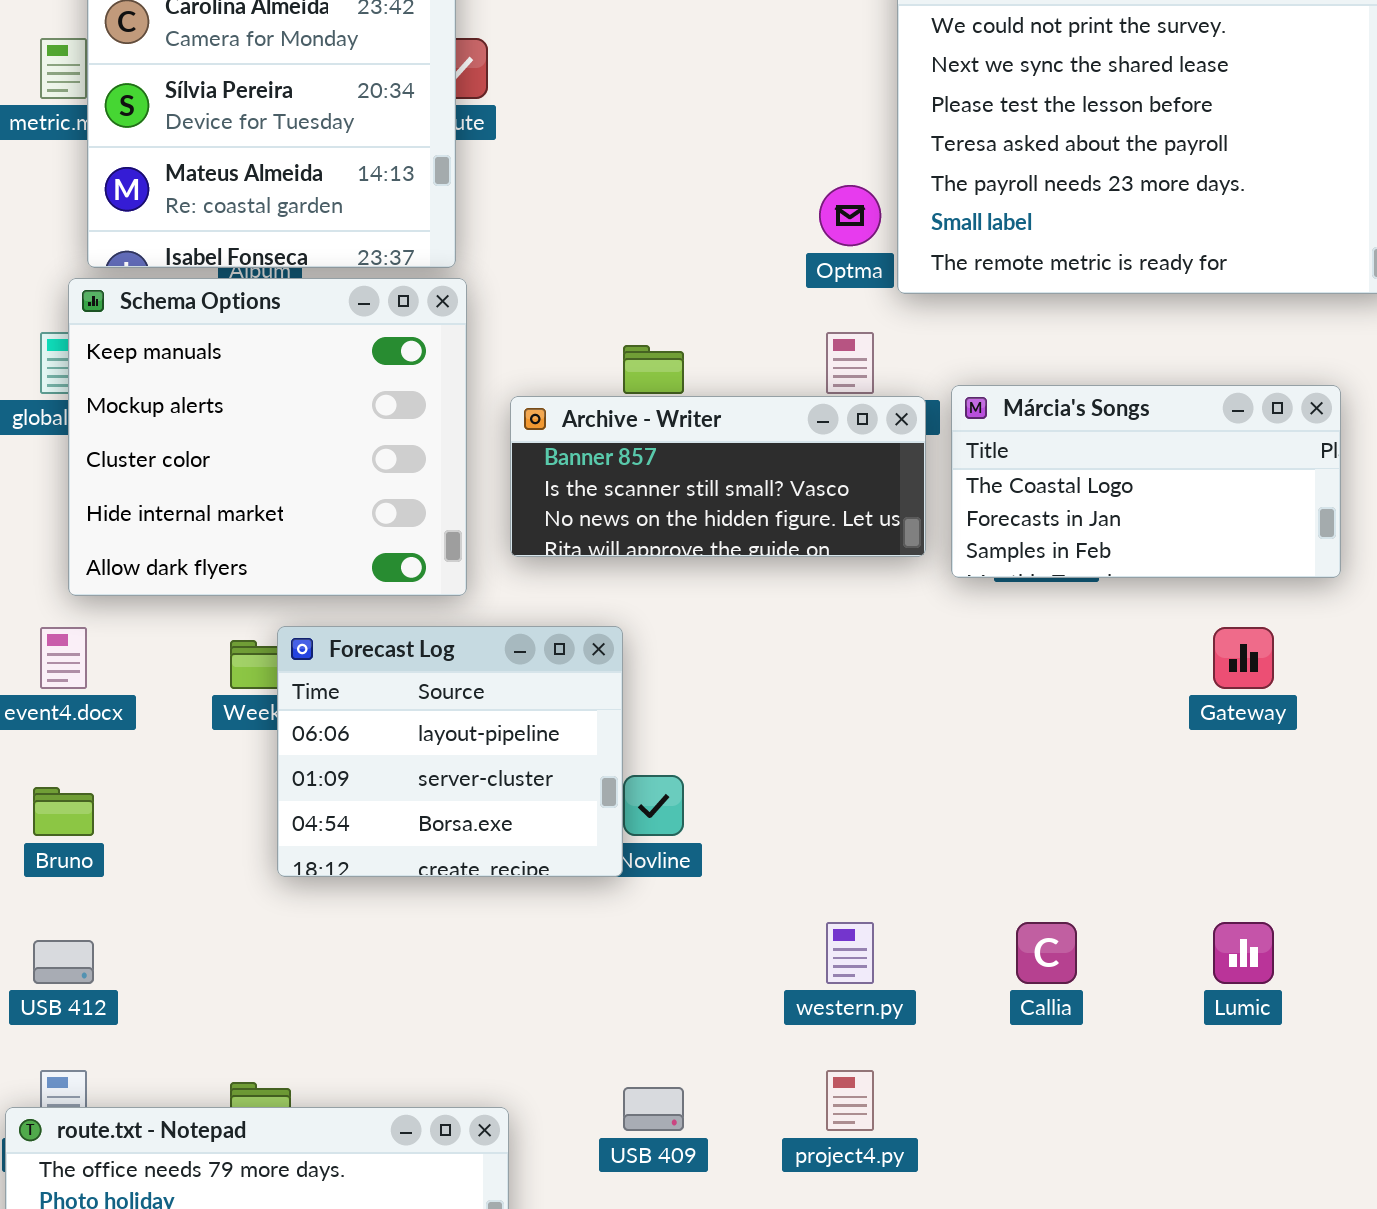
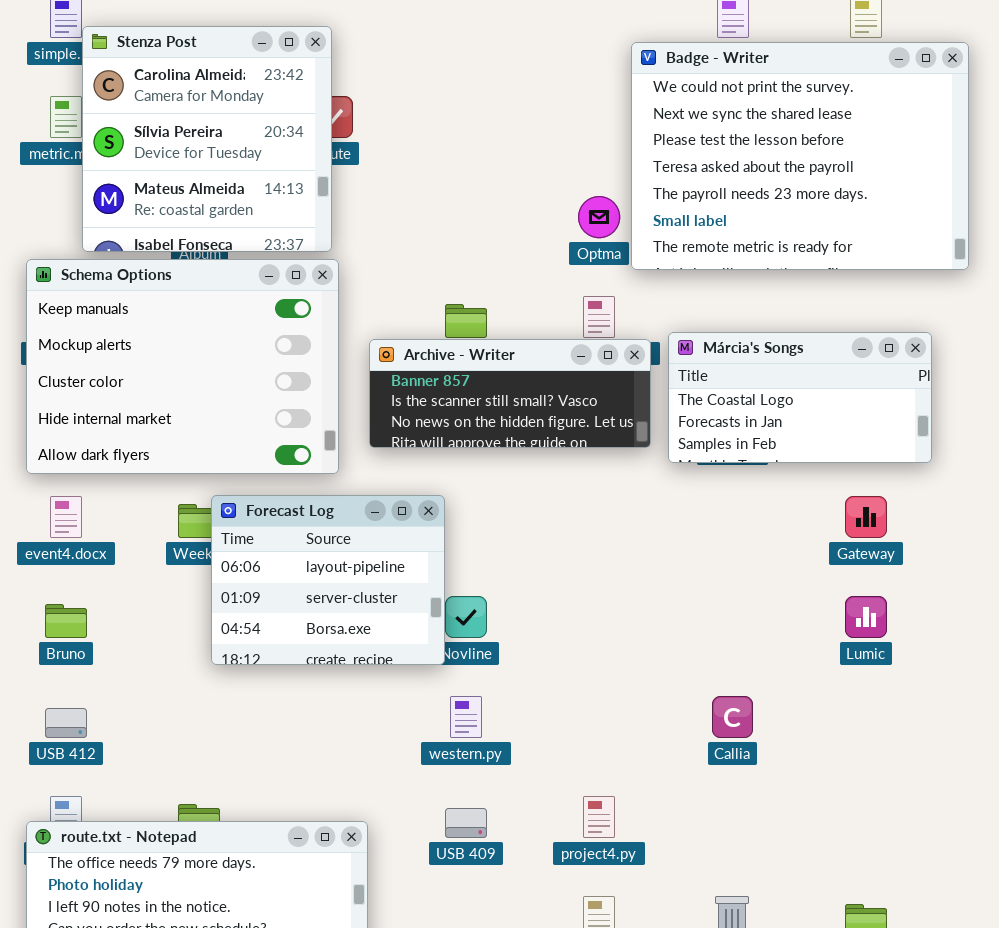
Schema Options: [68,278,467,596] -> [26,259,339,474], resized
western.py: [826,922,874,984] -> [450,696,482,738], moved
Lumic: [1213,922,1274,984] -> [845,596,887,638], moved

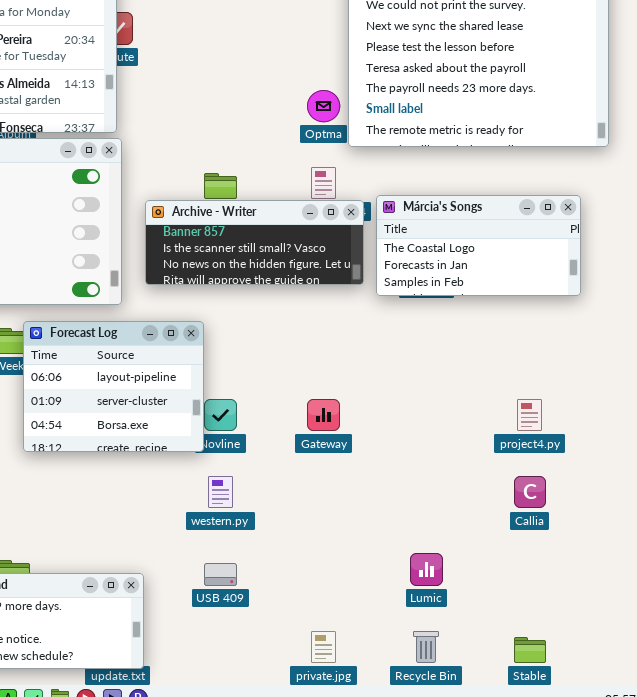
Gateway: [845,496,887,538] -> [307,399,340,431], moved
Lumic: [845,596,887,638] -> [410,553,443,586], moved
Callia: [712,696,753,738] -> [514,476,546,508], moved
project4.py: [583,796,615,838] -> [517,399,542,431], moved

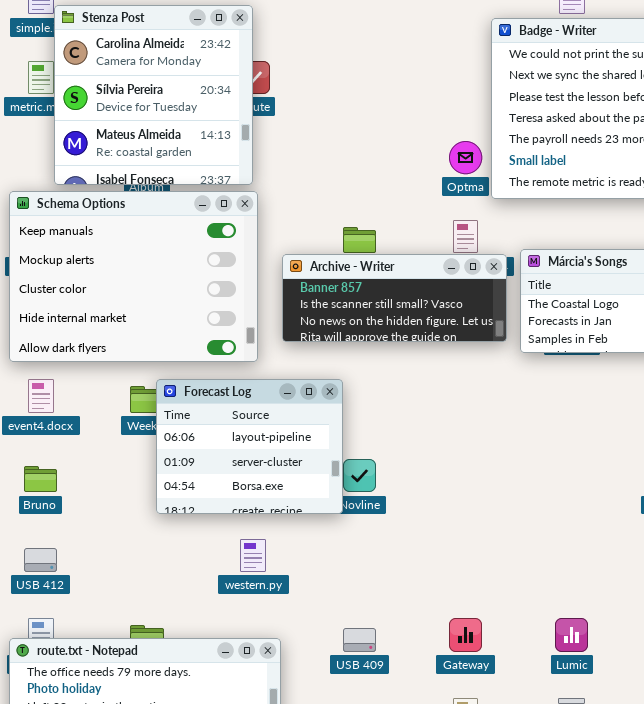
Gateway: [307,399,340,431] -> [449,618,482,652], moved
western.py: [208,476,233,508] -> [240,539,266,572], moved

